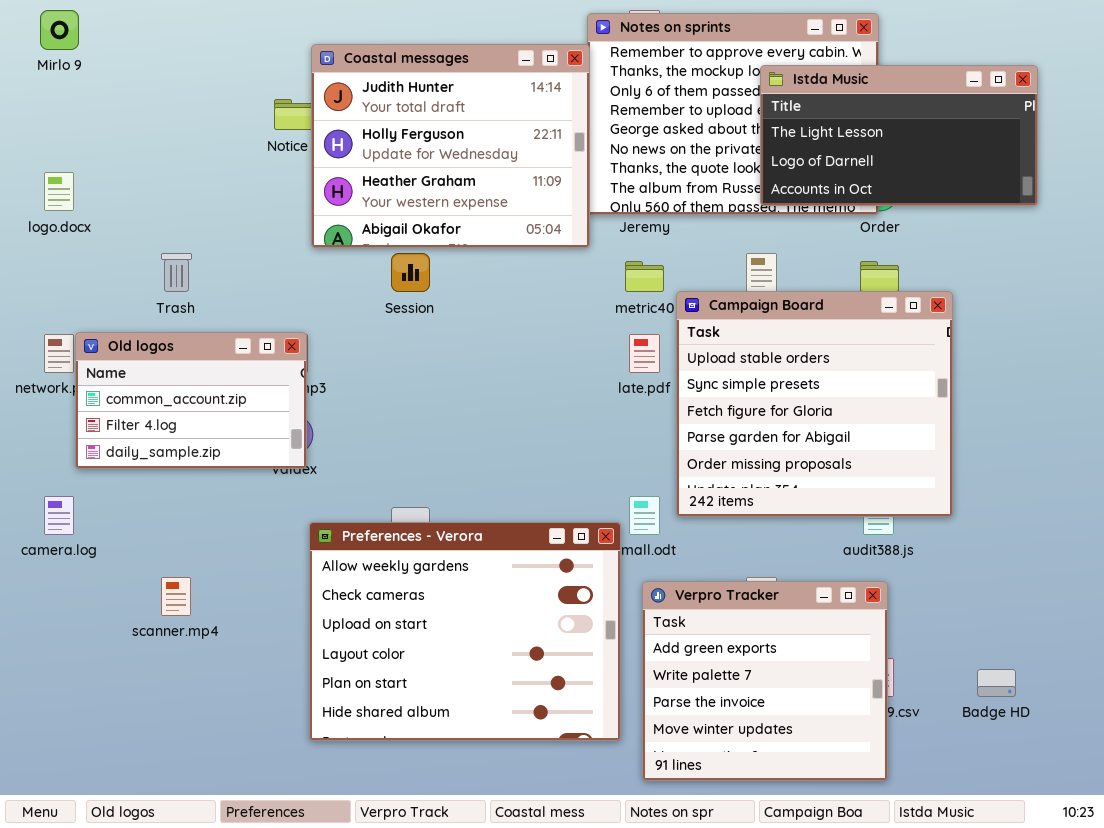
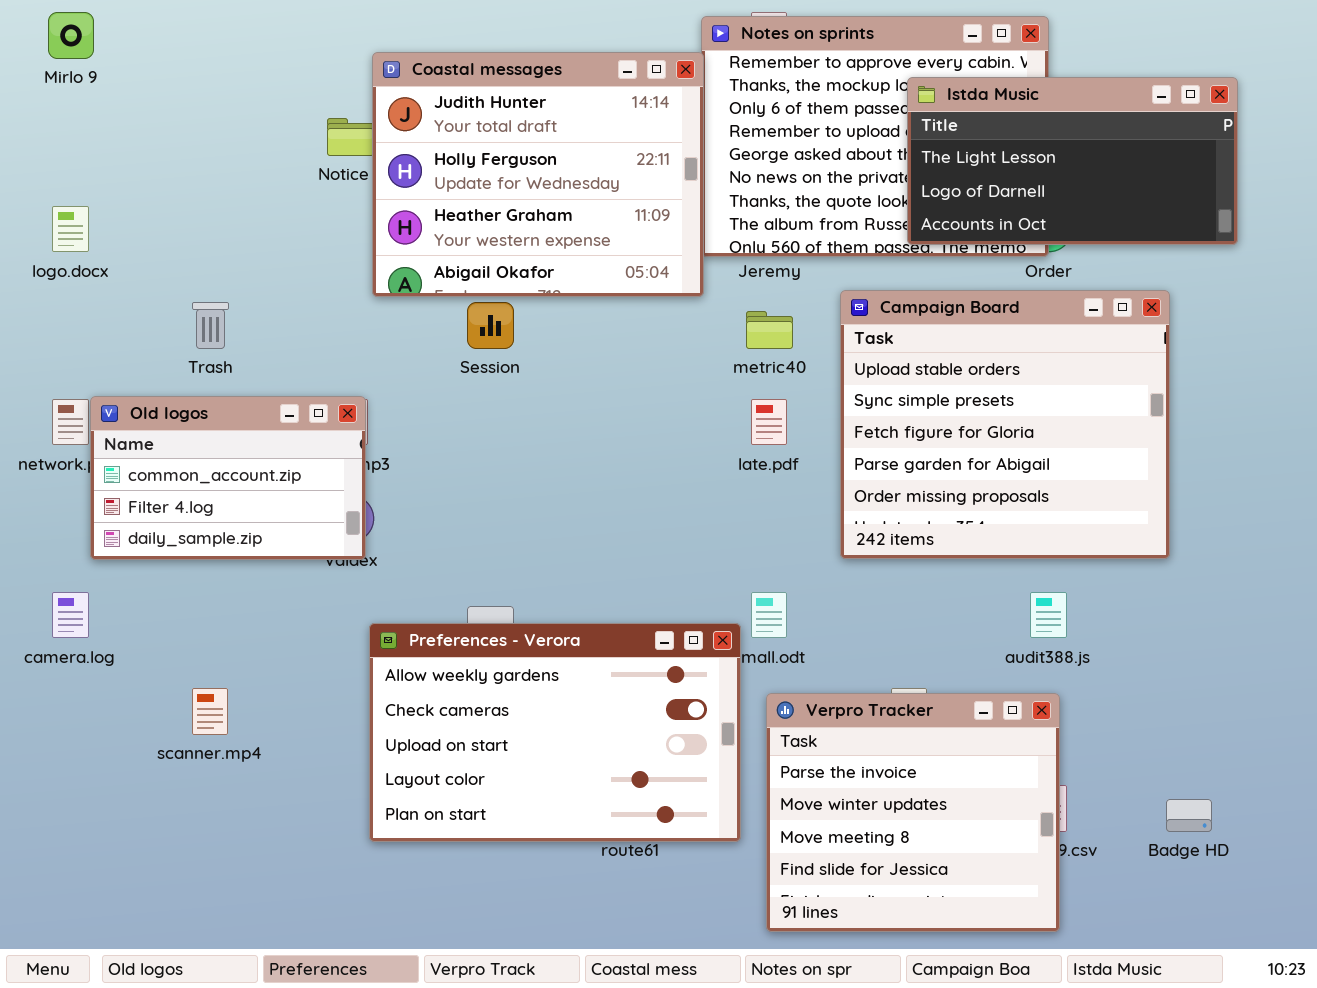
Campaign Board: [676,291,953,517] -> [840,290,1170,559], moved
Preferences - Verora: [309,522,621,741] -> [369,623,741,842], resized
Verpro Tracker: [642,581,888,781] -> [766,693,1060,932], scrolled down 2 rows

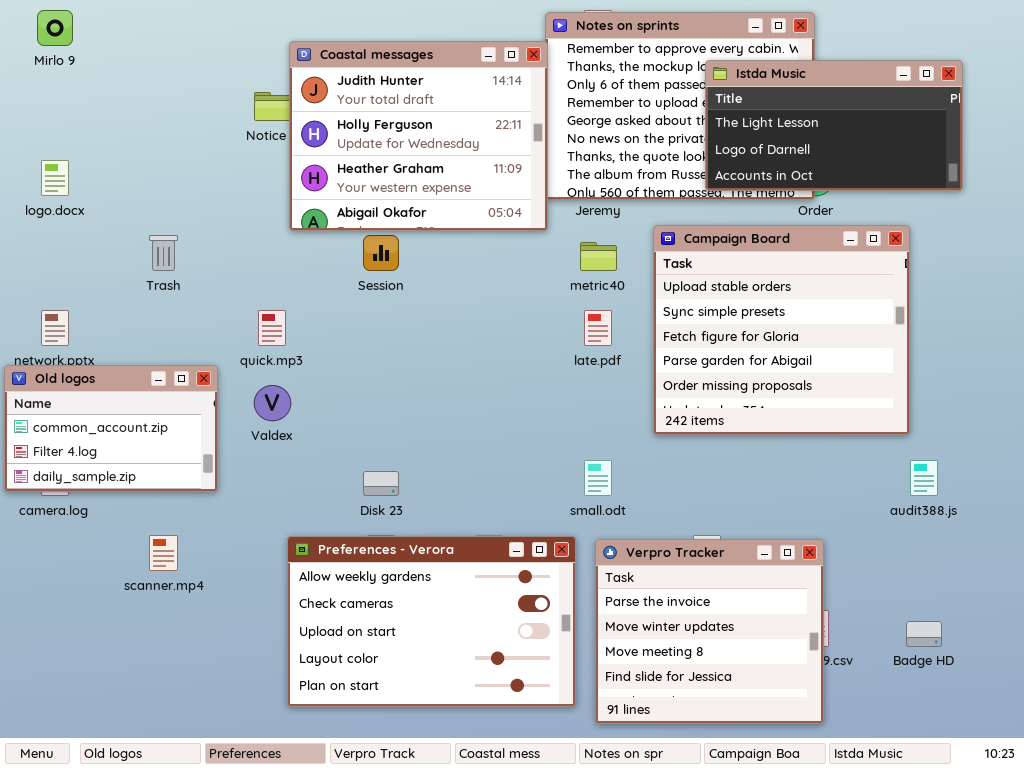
Old logos: [90,396,366,560] -> [4,365,218,492], moved
audit388.js: [1030,592,1067,638] -> [910,460,938,496], moved
Preferences - Verora: [369,623,741,842] -> [287,536,576,707], moved

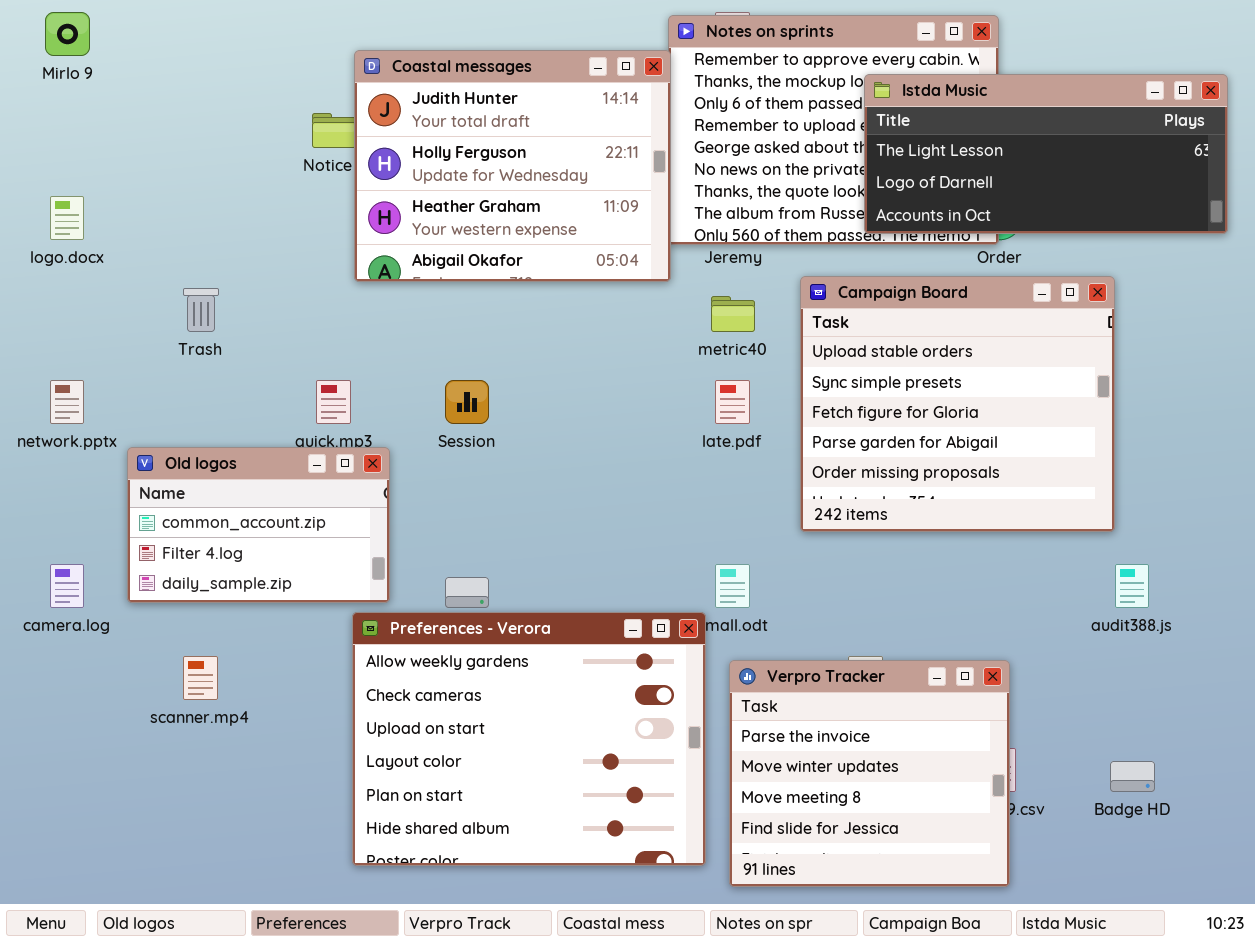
Istda Music: [705,60,963,191] -> [864,74,1228,234], resized
Session: [363,235,399,271] -> [445,380,489,424], moved
Old logos: [4,365,218,492] -> [127,447,390,603], moved
Preferences - Verora: [287,536,576,707] -> [352,612,706,866], resized

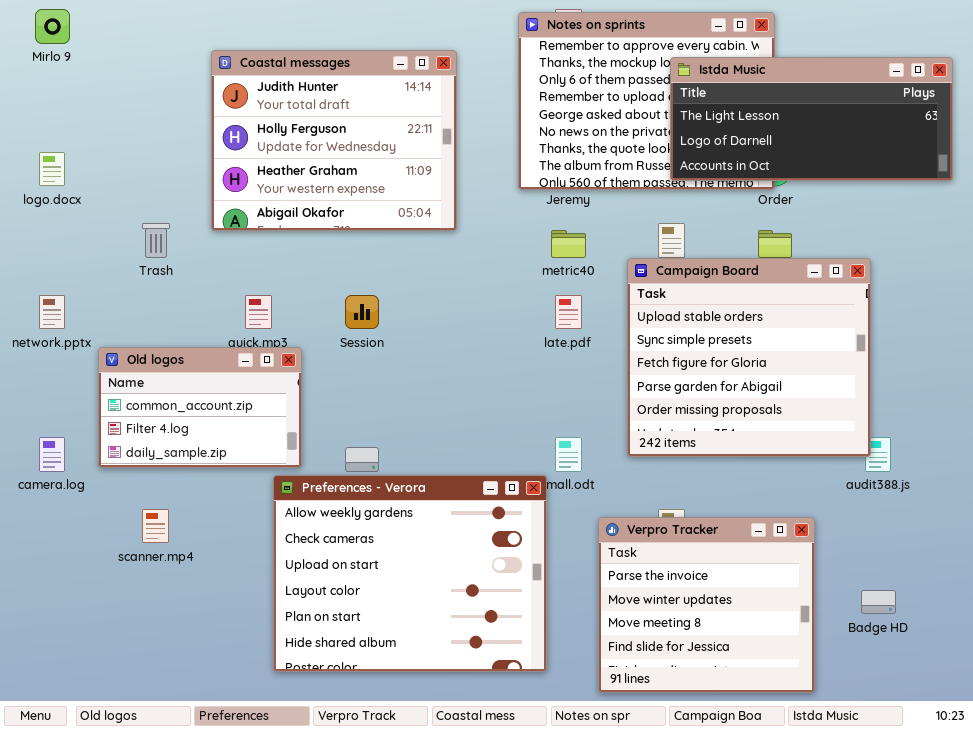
Coastal messages: [354,50,671,282] -> [211,50,457,231], moved
Campaign Board: [800,276,1115,532] -> [627,258,871,457], moved
Verpro Tracker: [729,660,1010,887] -> [598,517,815,693], moved

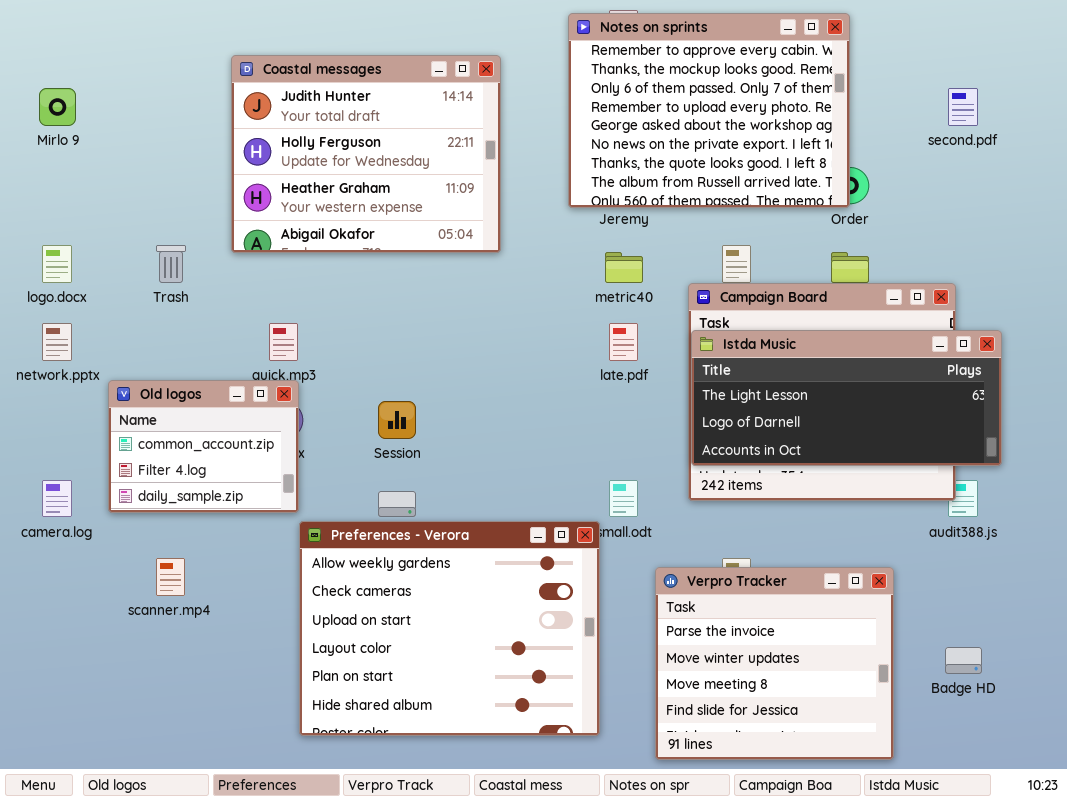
Mirlo 9: [35,9,70,44] -> [39,88,76,126], moved
Istda Music: [670,57,953,181] -> [691,330,1002,466], moved
logo.docx: [39,152,65,186] -> [42,245,72,283], moved
Session: [345,295,379,329] -> [378,401,416,439], moved
Old logos: [98,347,302,468] -> [108,380,299,513], resized

